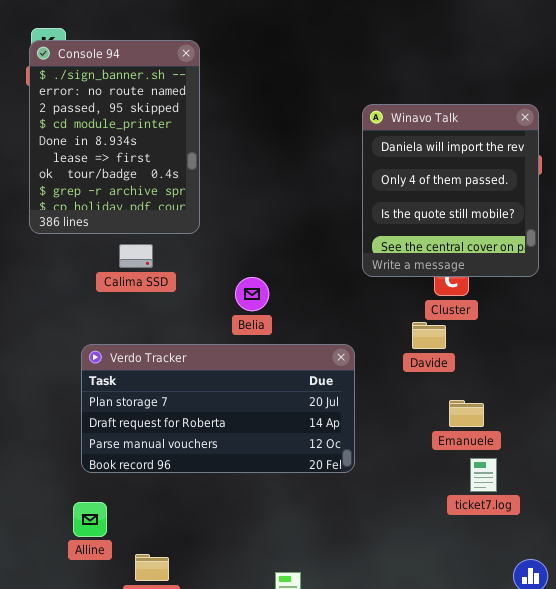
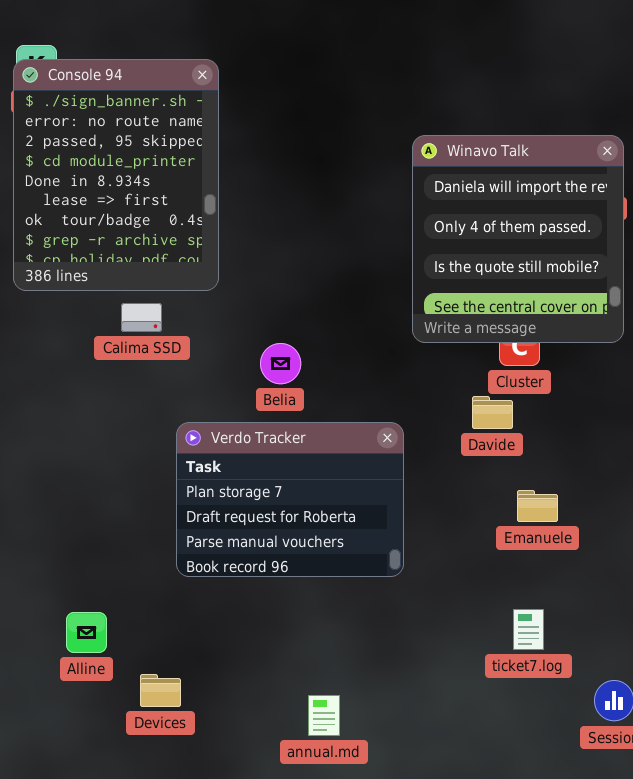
Verdo Tracker: [81,344,355,473] -> [176,422,404,577], resized
ticket7.log: [470,458,497,492] -> [513,609,544,650], moved

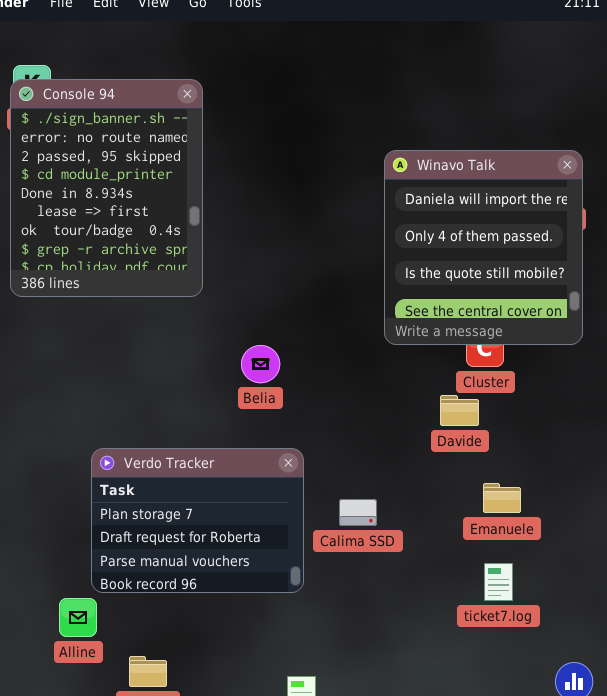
Calima SSD: [121,303,162,332] -> [339,499,377,526], moved
Verdo Tracker: [176,422,404,577] -> [91,448,304,593], moved
ticket7.log: [513,609,544,650] -> [484,563,513,601], moved

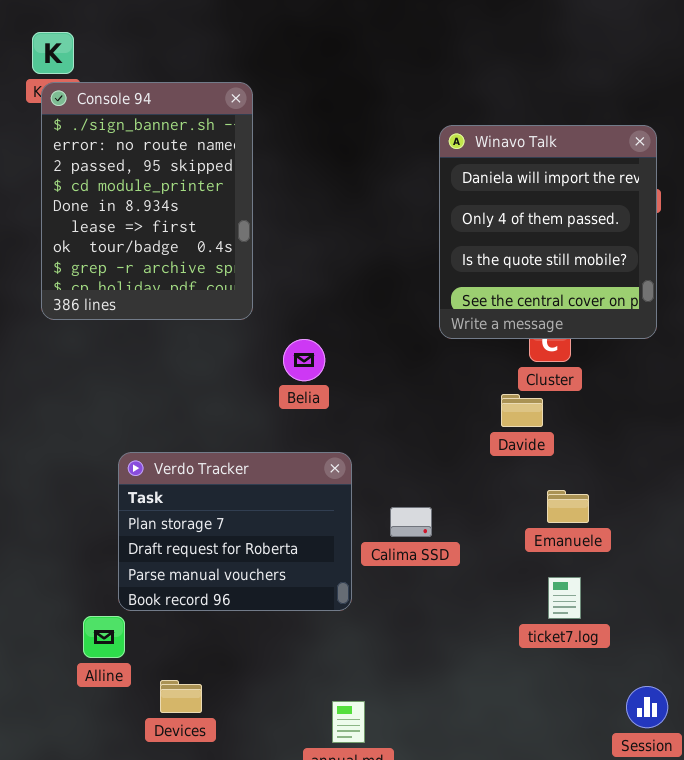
Console 94: [10,79,203,297] -> [41,82,253,320], moved

